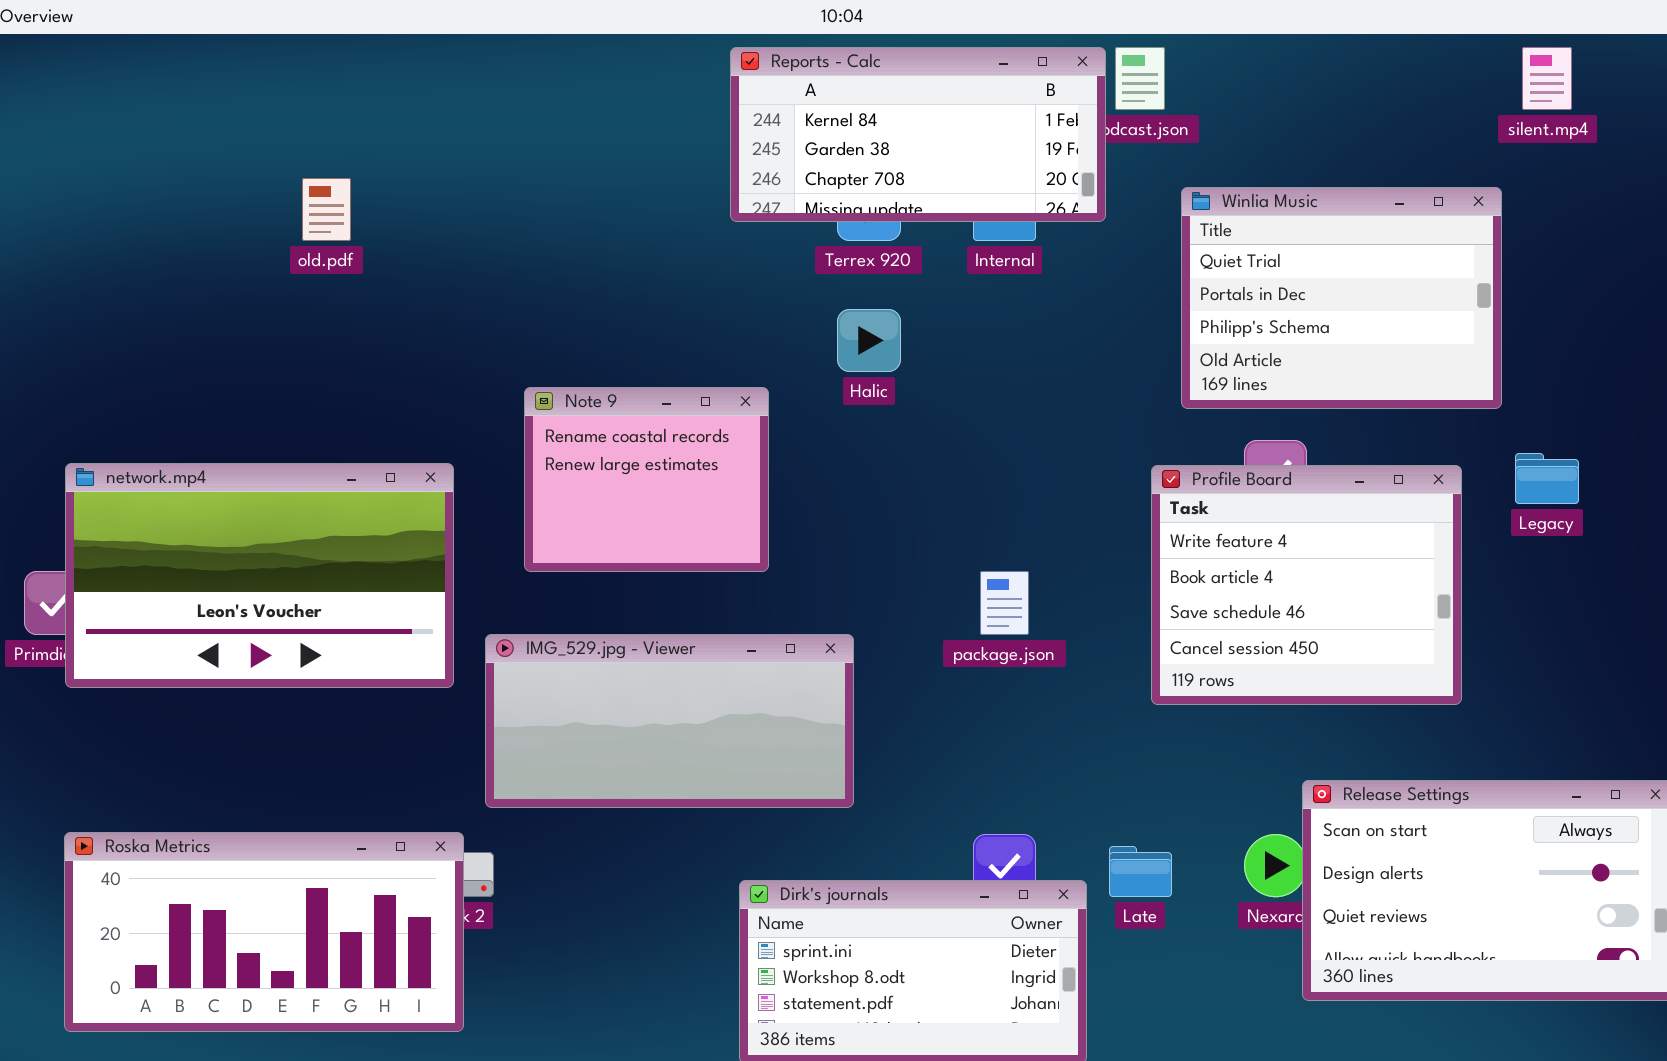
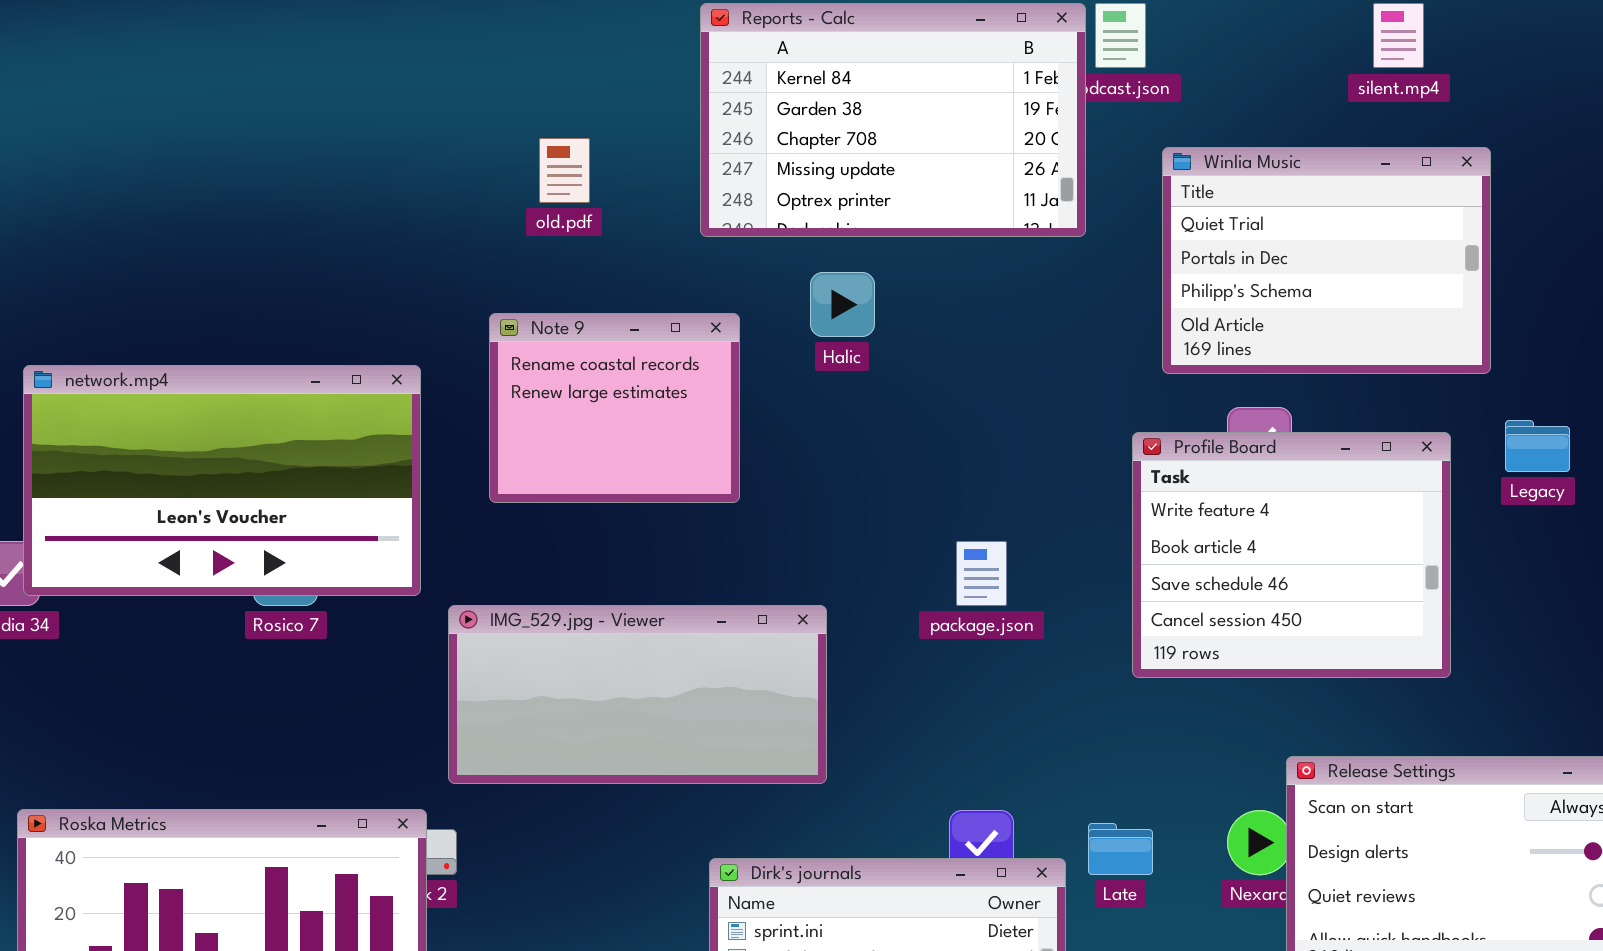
Reports - Calc: [730,47,1106,222] -> [700,3,1086,237], resized
silent.mp4: [1522,47,1572,110] -> [1373,3,1424,68], moved
old.pdf: [302,178,351,241] -> [539,138,590,203], moved
Note 9: [524,387,769,572] -> [489,313,740,503], moved
network.mp4: [65,463,454,688] -> [23,365,421,596], moved

